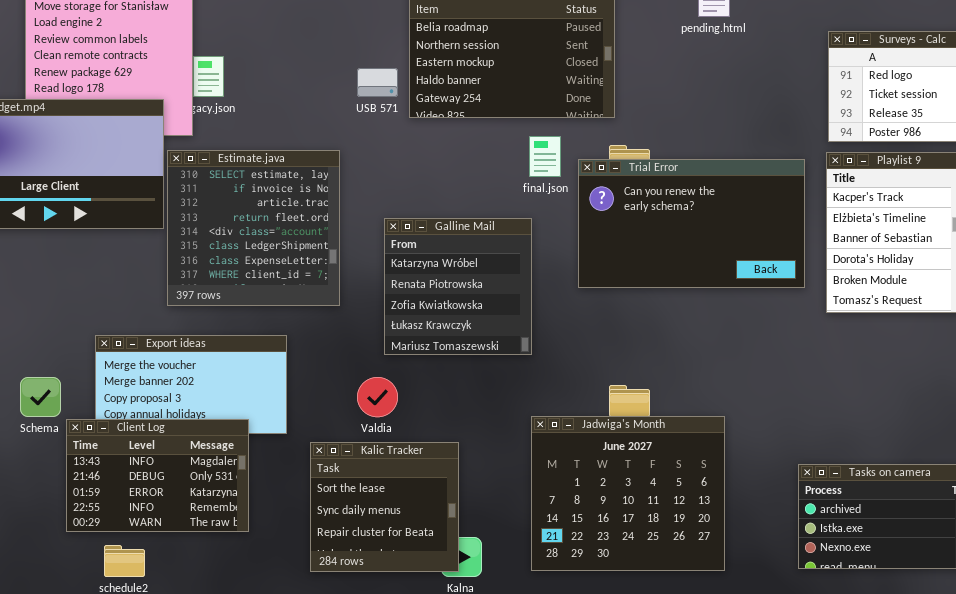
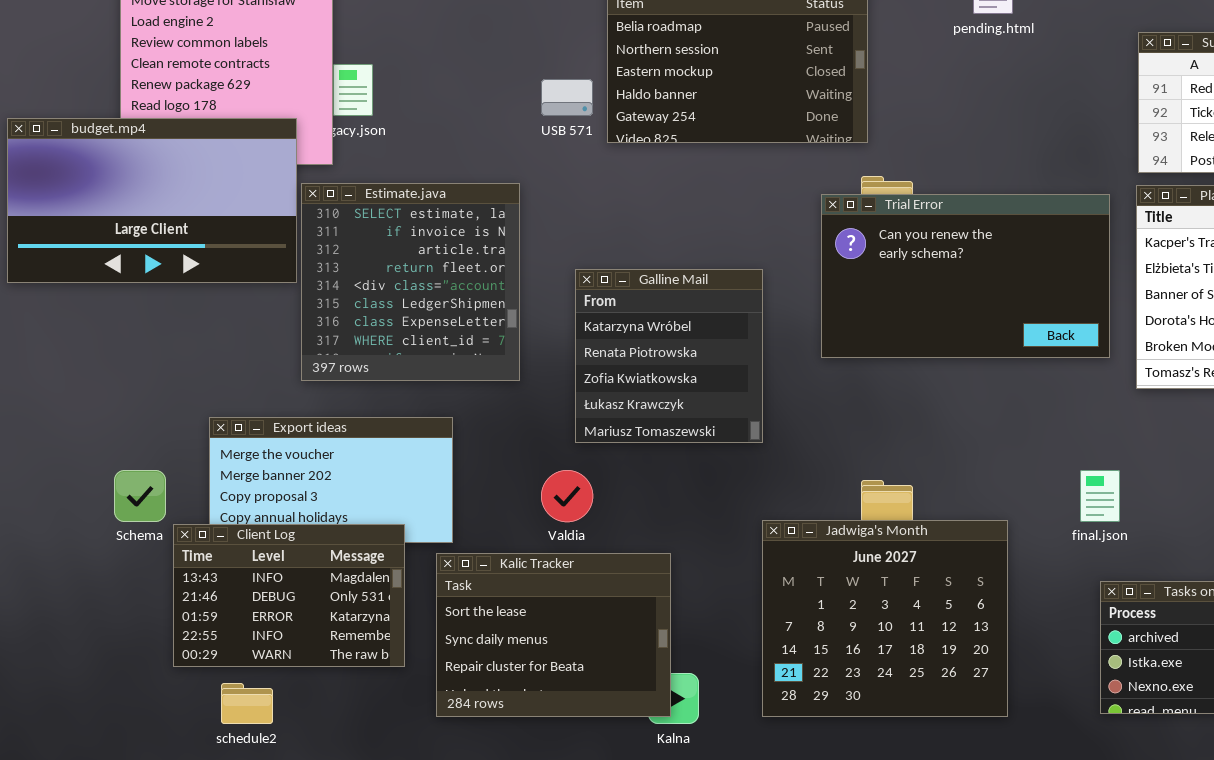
final.json: [529,136,561,177] -> [1080,470,1120,522], moved
Kalic Tracker: [310,442,459,572] -> [436,553,671,717], resized

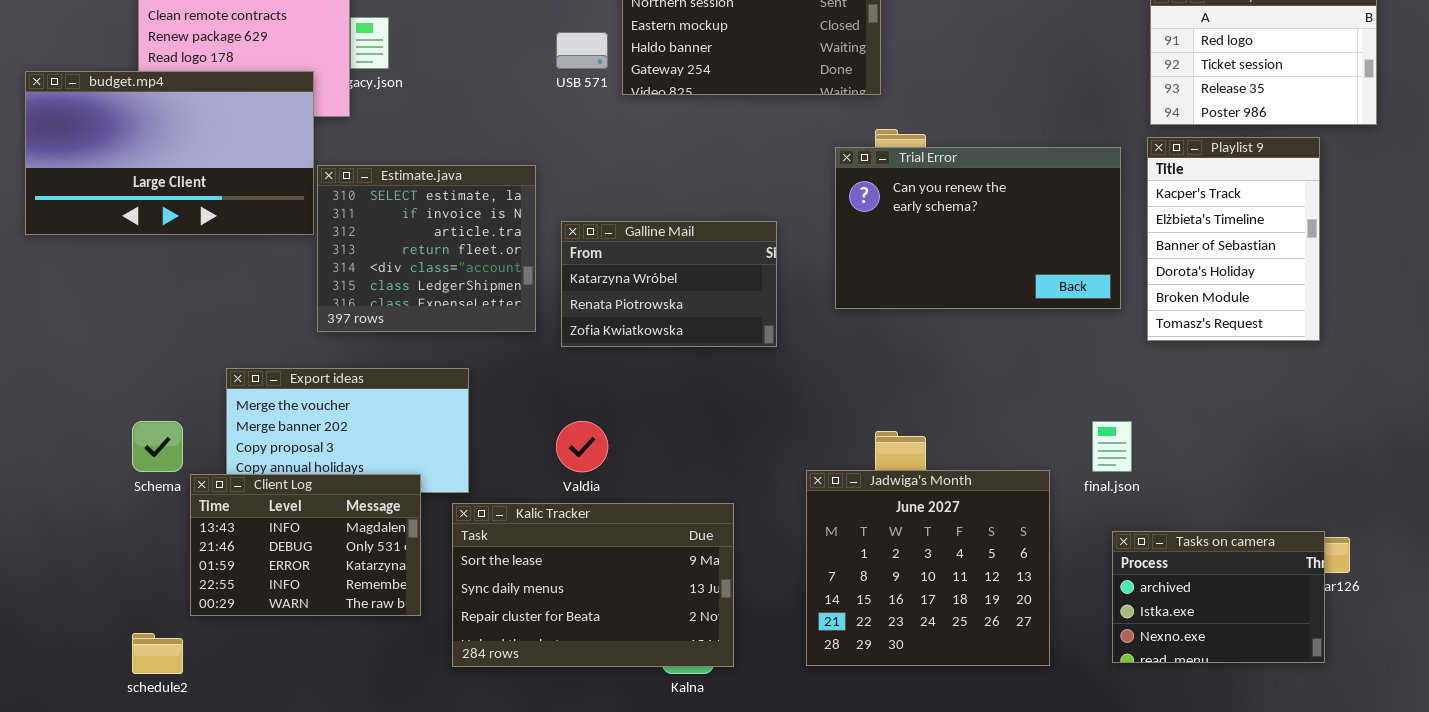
Estimate.java: [301,183,520,381] -> [317,165,536,332], resized
Galline Mail: [575,269,763,443] -> [561,221,777,347], resized
Jadwiga's Month: [762,520,1008,717] -> [806,470,1050,666], moved
Kalic Tracker: [436,553,671,717] -> [452,503,734,667], resized
schedule2: [221,683,273,724] -> [132,633,183,674], moved

